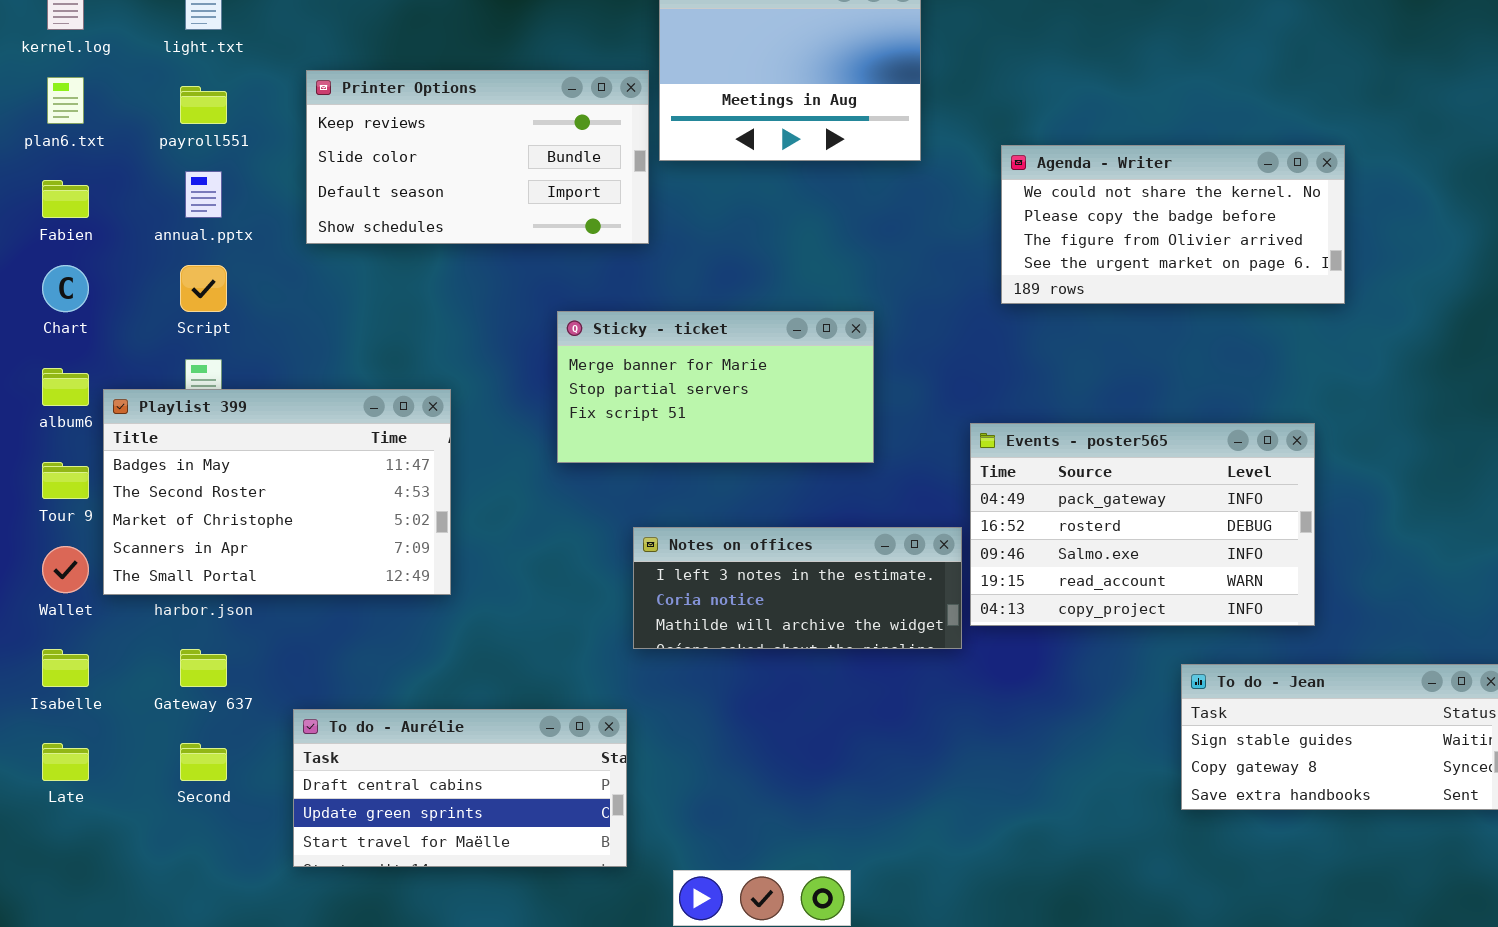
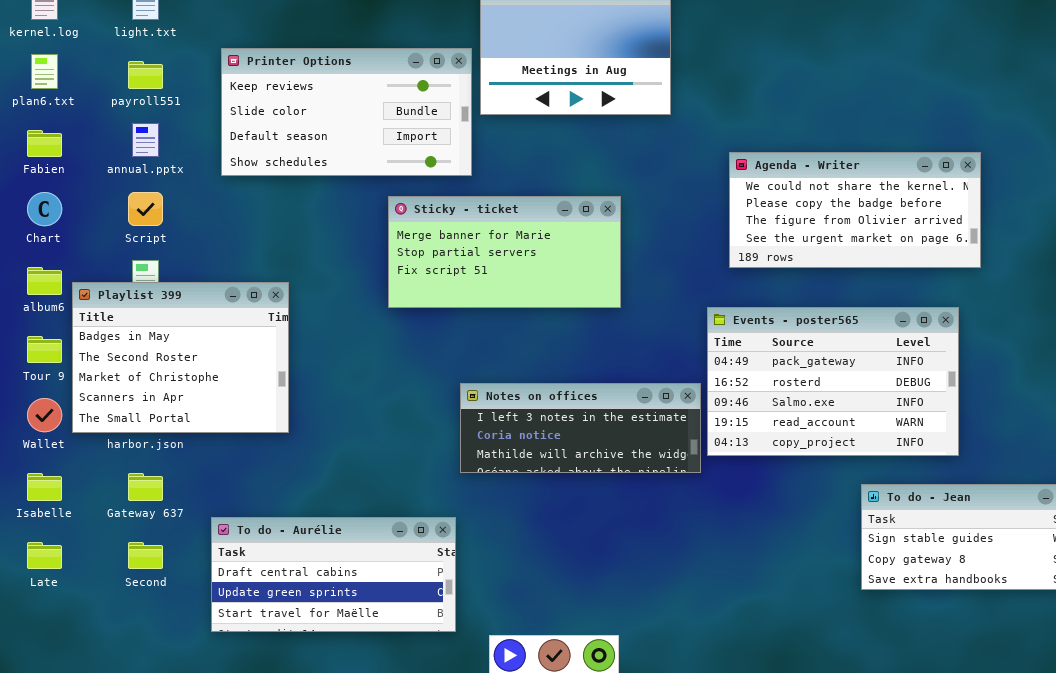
Agenda - Writer: [1001,145,1345,304] -> [729,152,981,268], moved
Sticky - ticket: [557,311,874,463] -> [388,196,621,308], moved
Playlist 399: [103,389,451,595] -> [72,282,289,433], resized

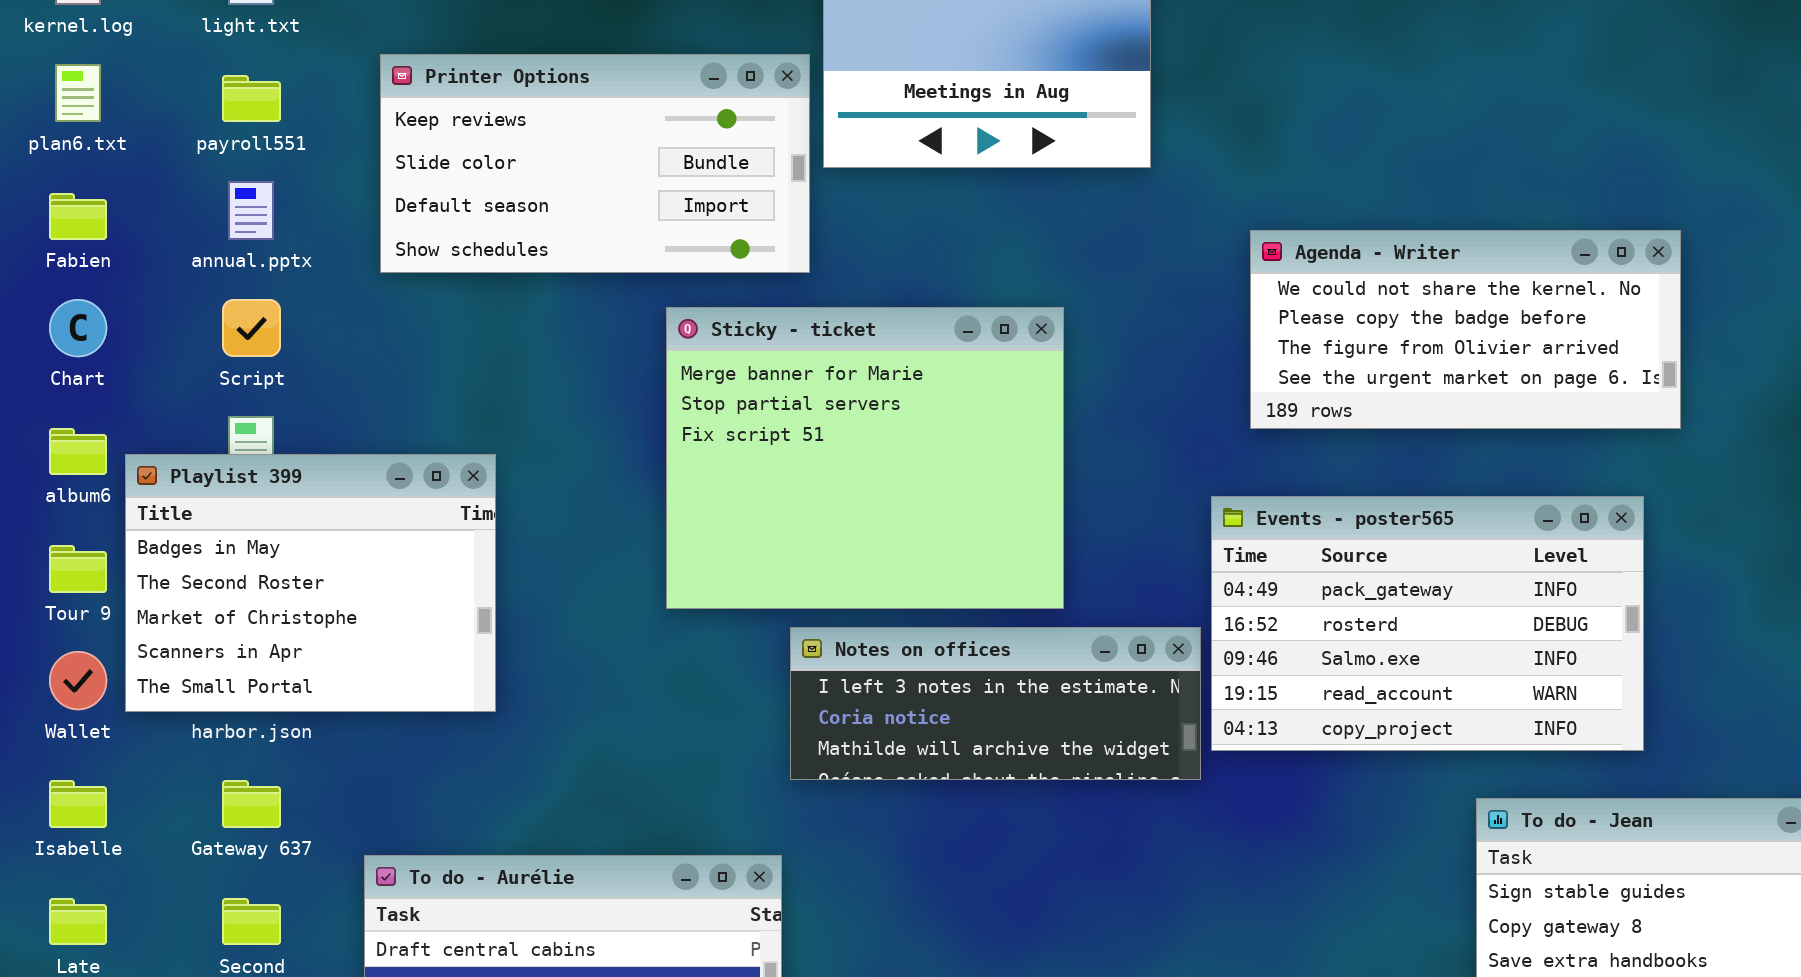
Sticky - ticket: [388,196,621,308] -> [666,307,1064,609], resized

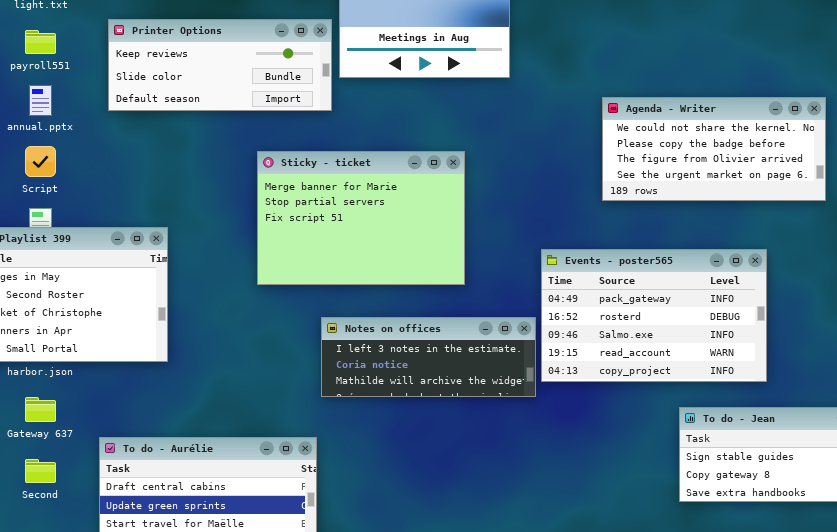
Printer Options: [380,54,810,273] -> [108,19,332,111], resized
Agenda - Writer: [1250,230,1681,429] -> [602,97,826,201], moved
Sticky - ticket: [666,307,1064,609] -> [257,151,465,285], resized

